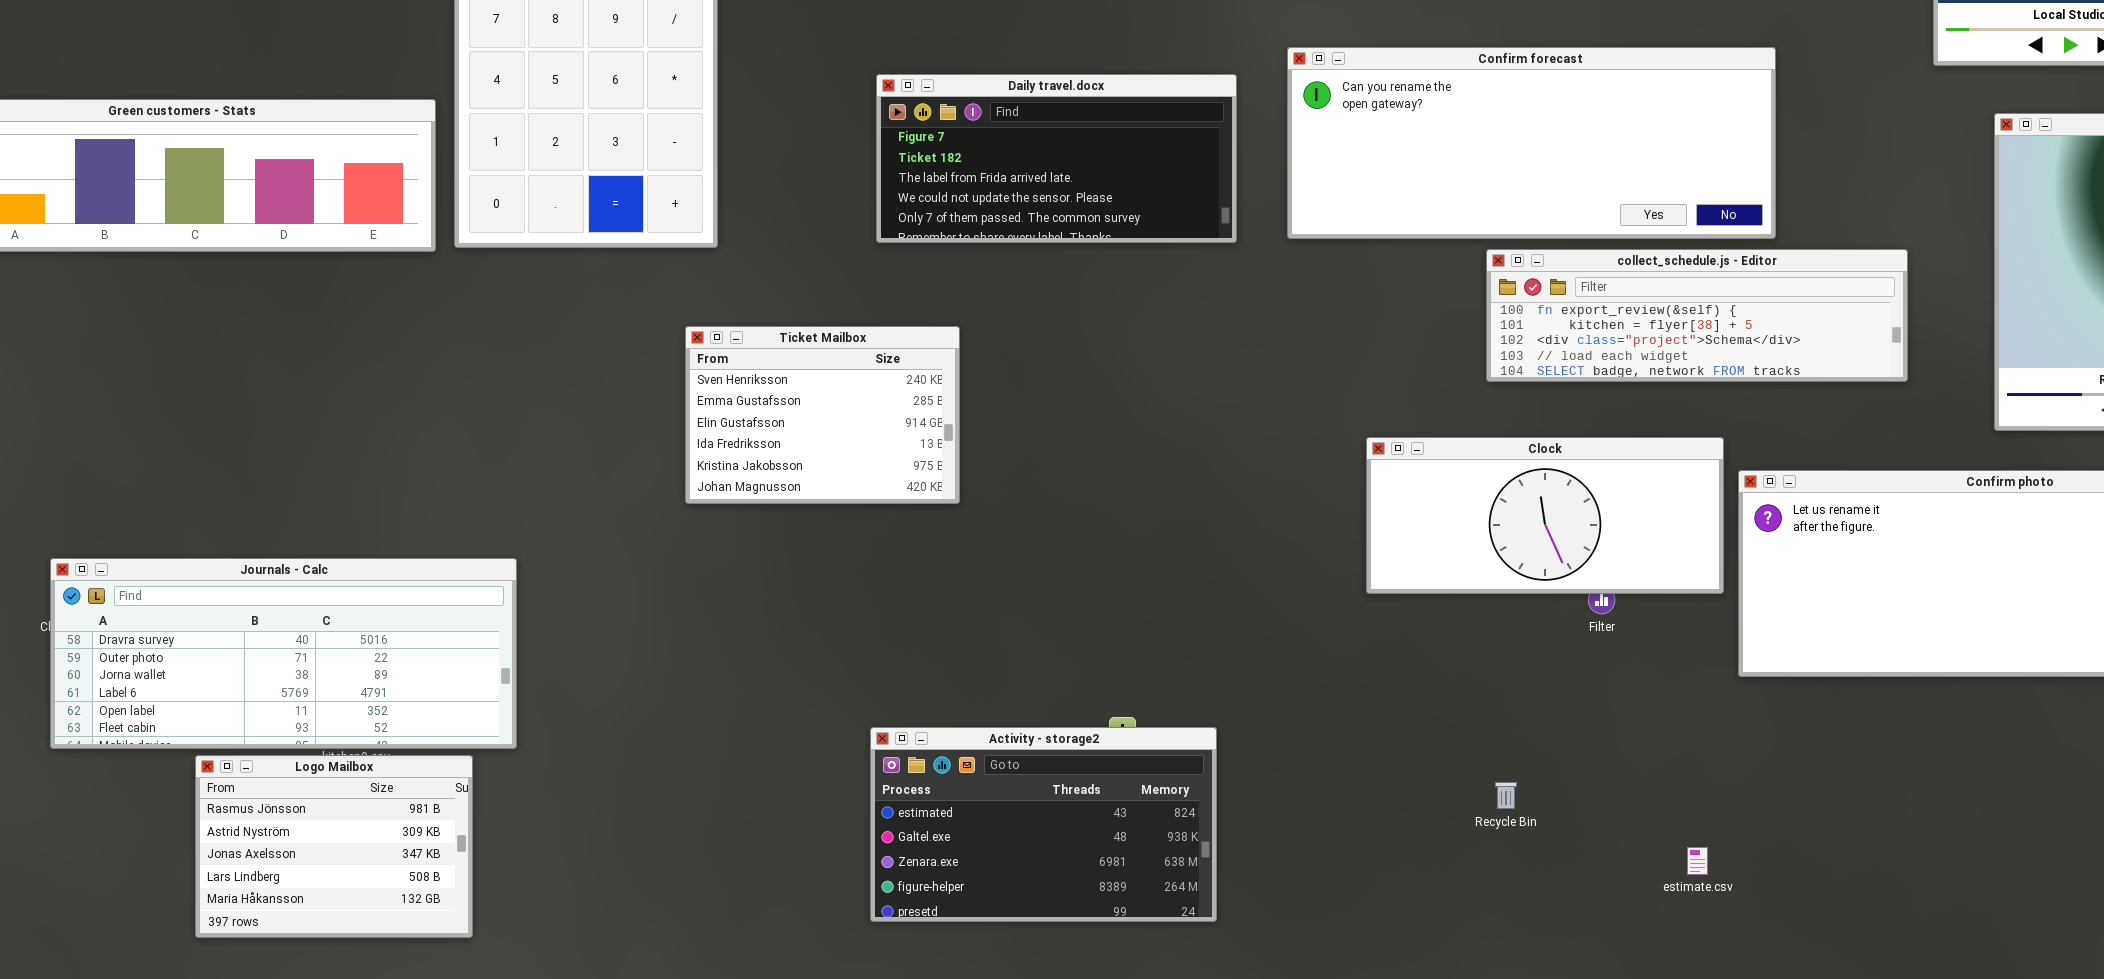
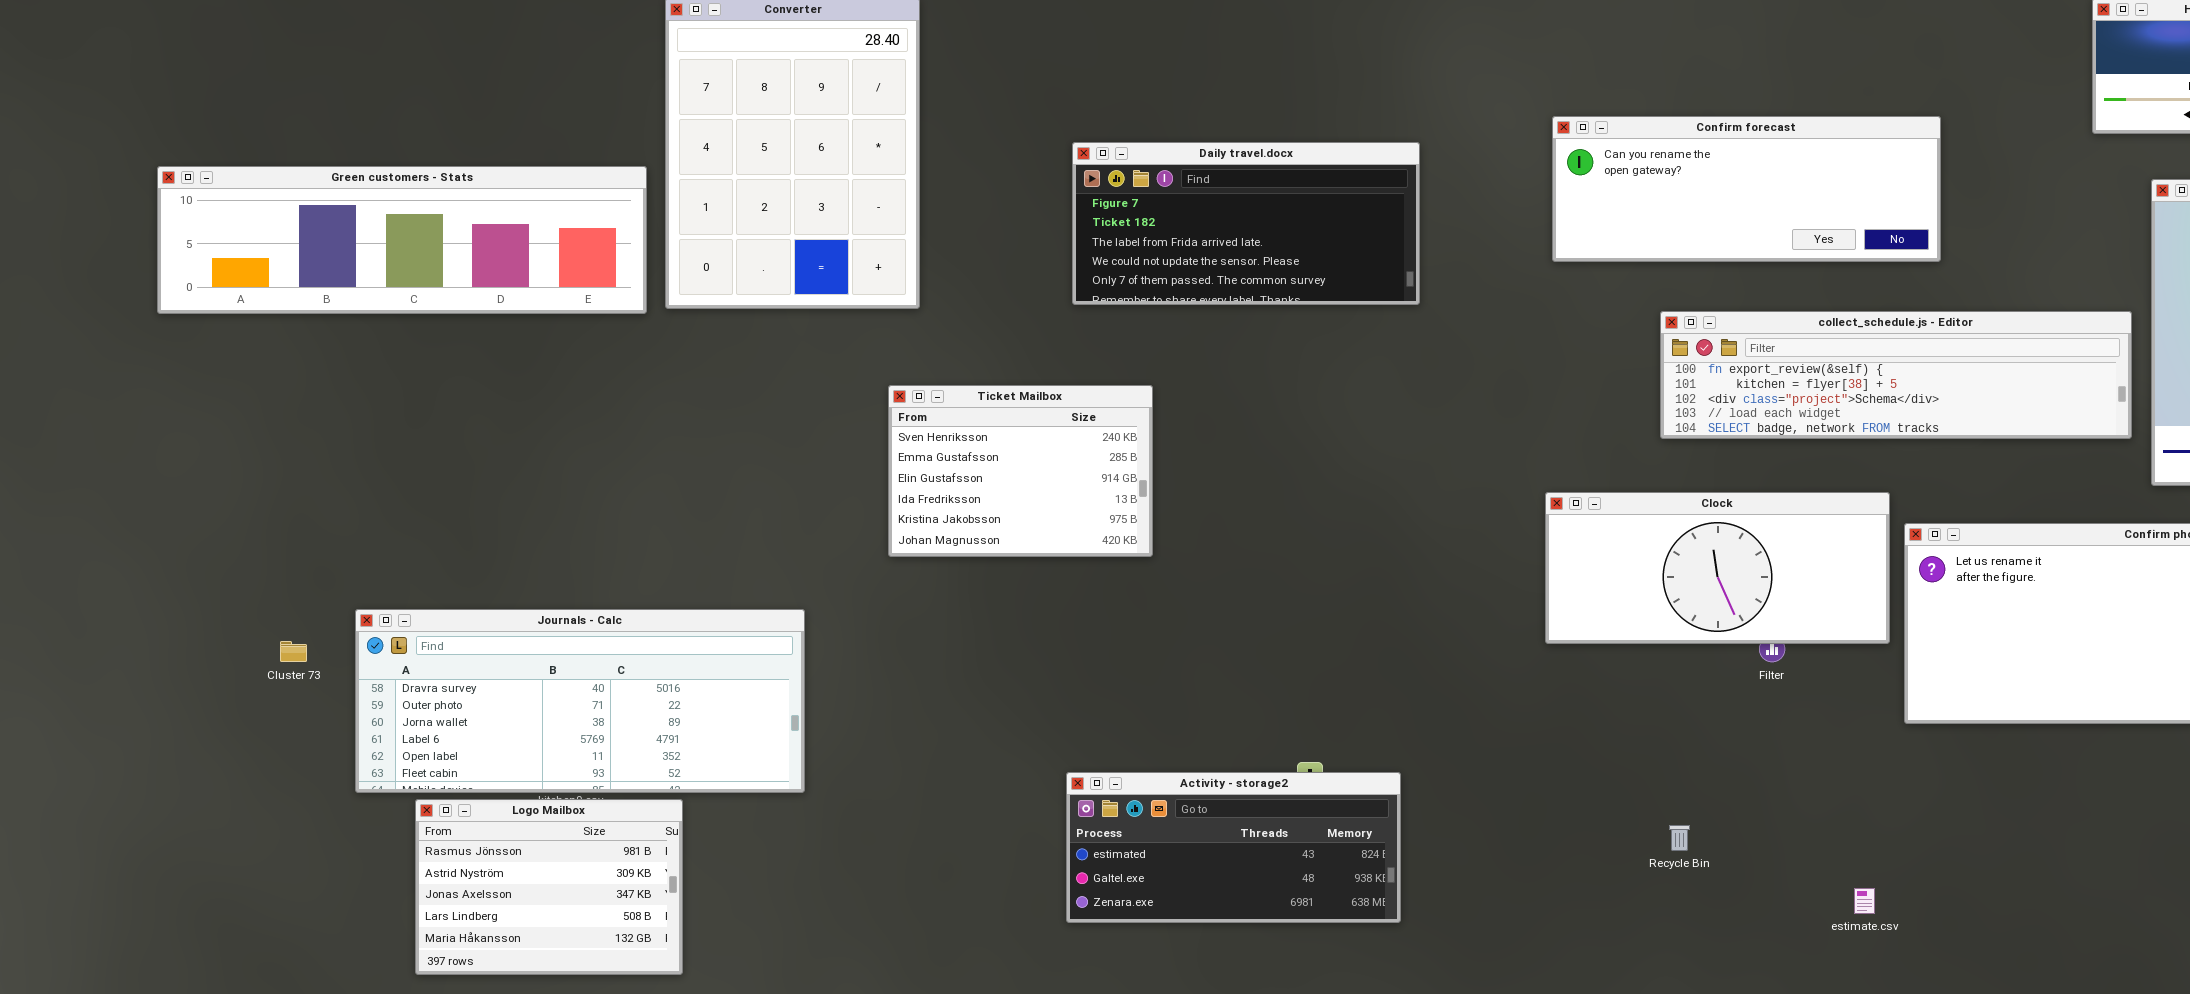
Confirm forecast: [1287,47,1776,239] -> [1552,116,1941,262], resized
collect_schedule.js - Editor: [1486,249,1908,382] -> [1660,311,2132,439], resized
Journals - Calc: [50,558,517,749] -> [355,609,805,793], moved
Activity - storage2: [870,727,1217,922] -> [1066,772,1401,923], resized

